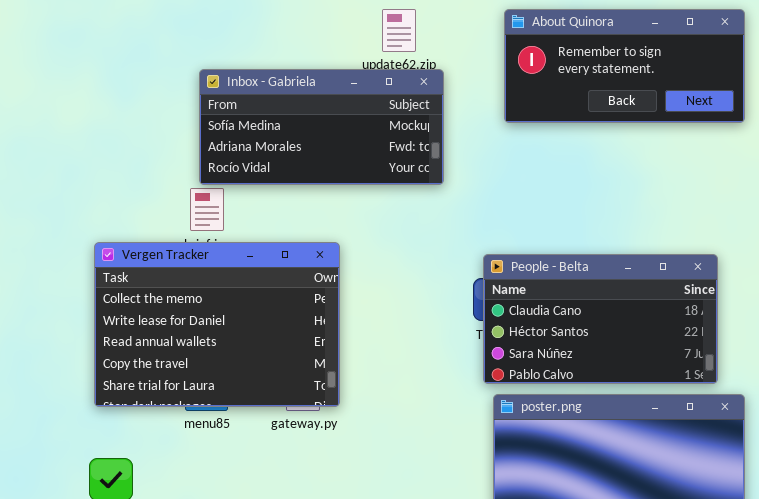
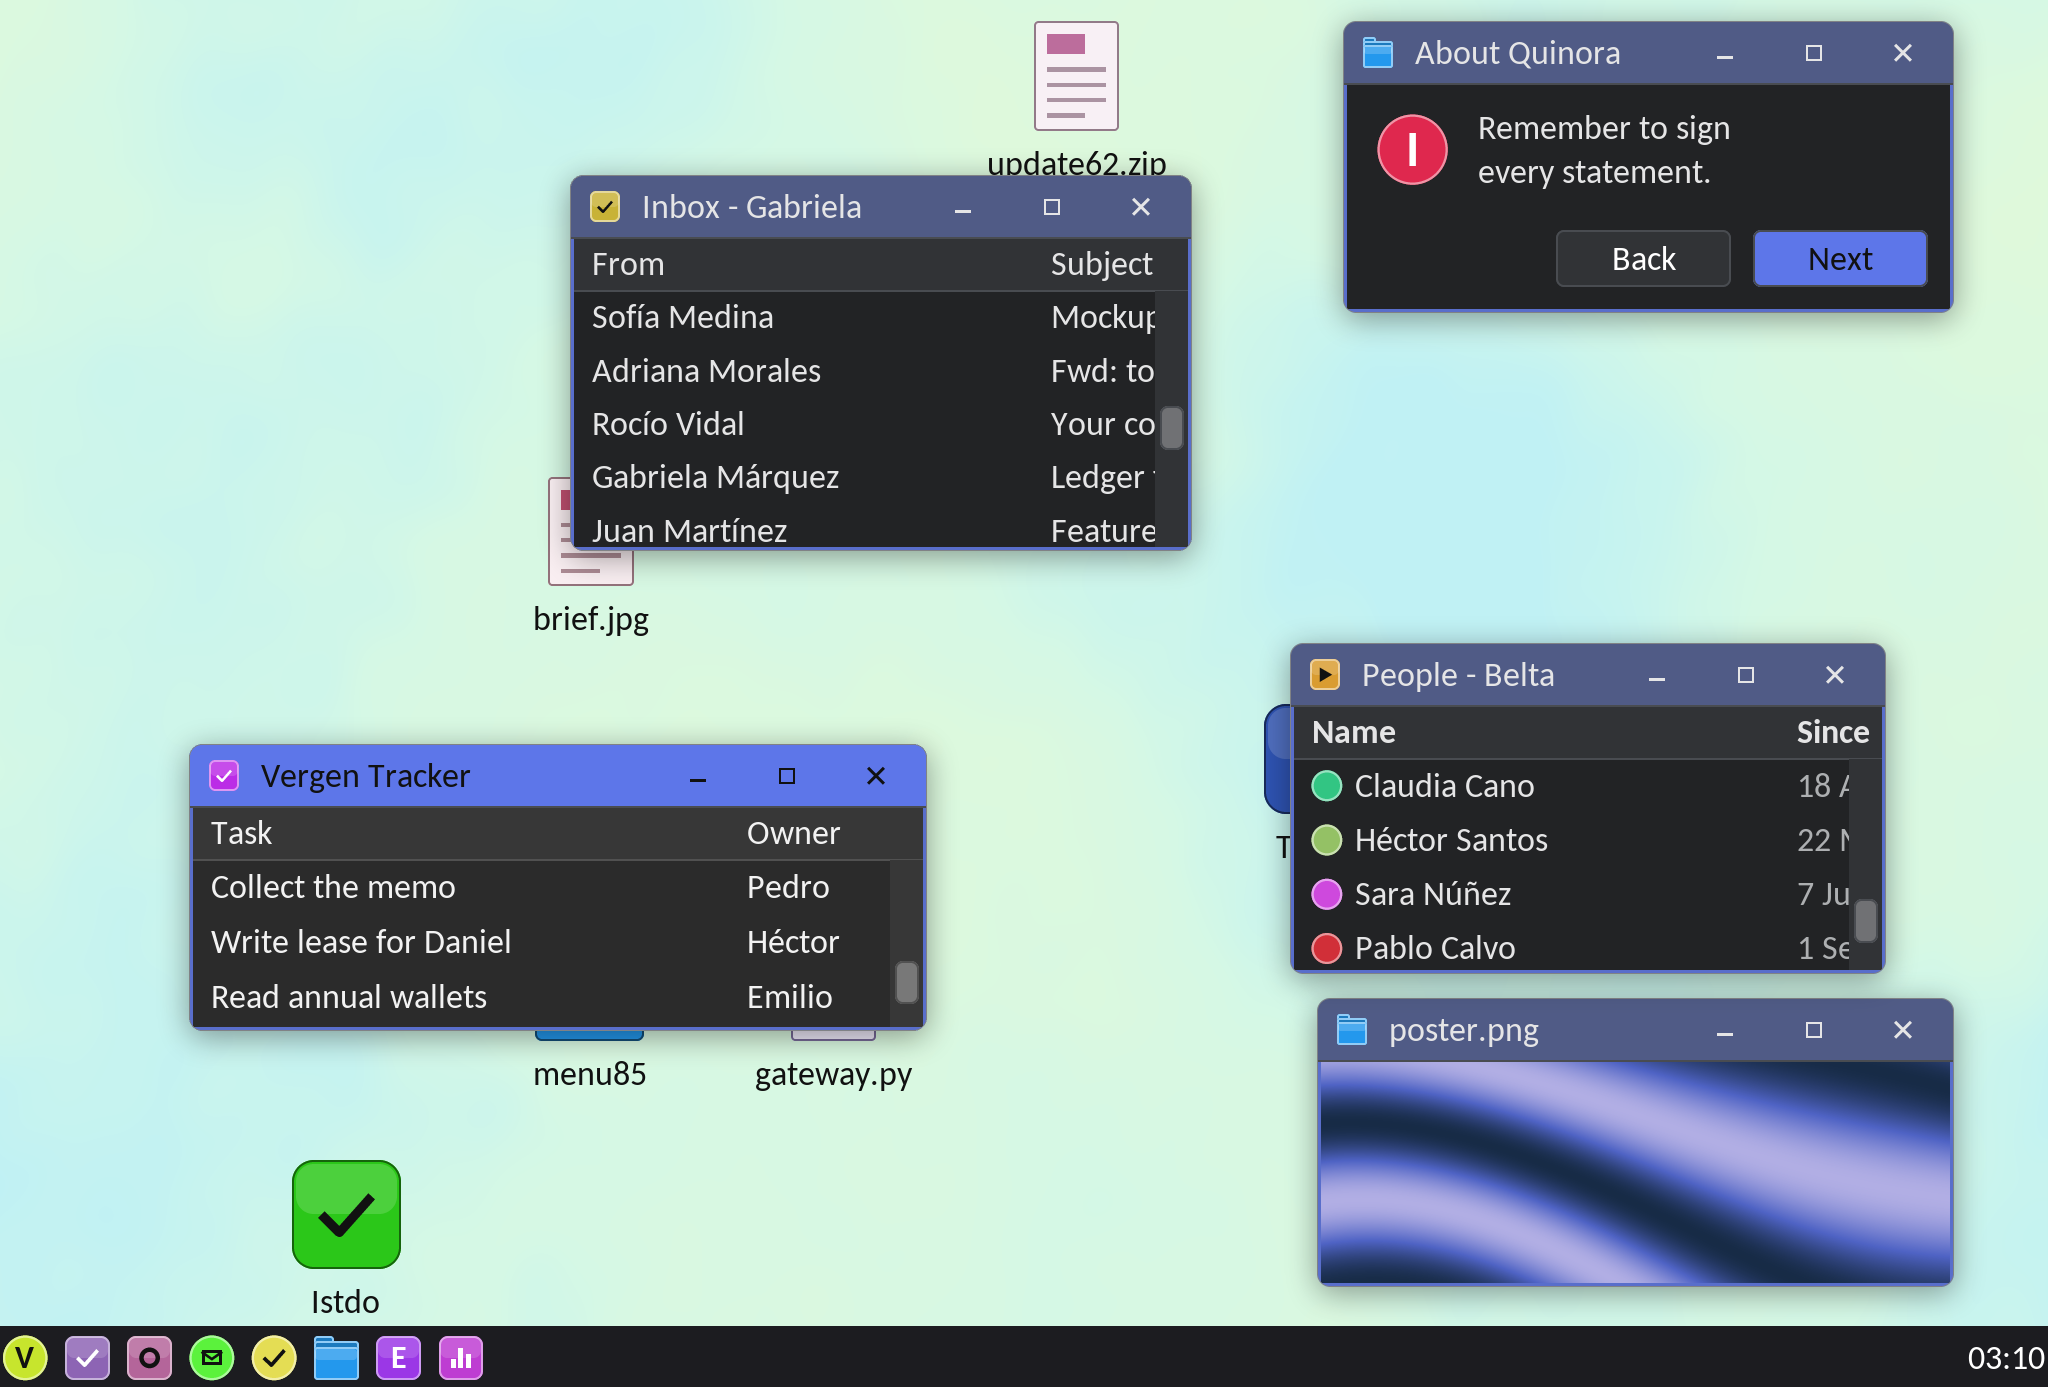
Inbox - Gabriela: [199,69,444,185] -> [570,175,1192,551], resized
Vergen Tracker: [94,242,340,407] -> [189,744,927,1031], resized

